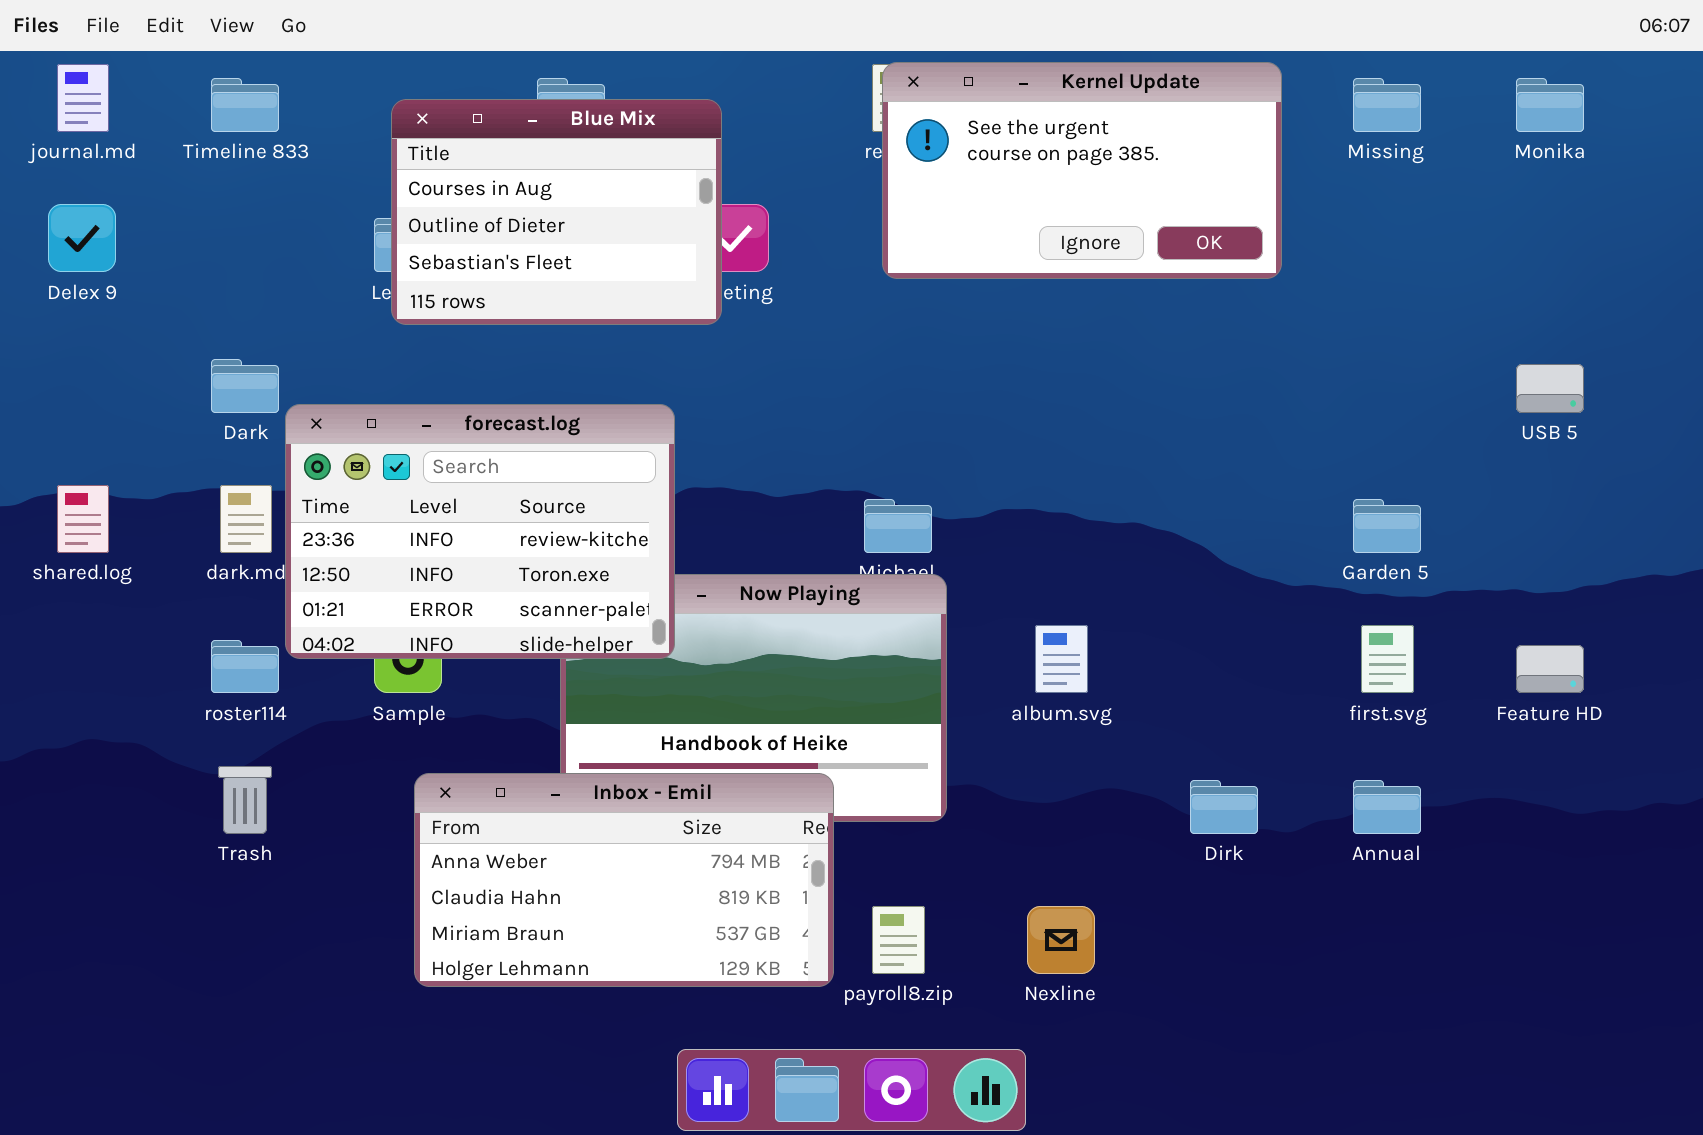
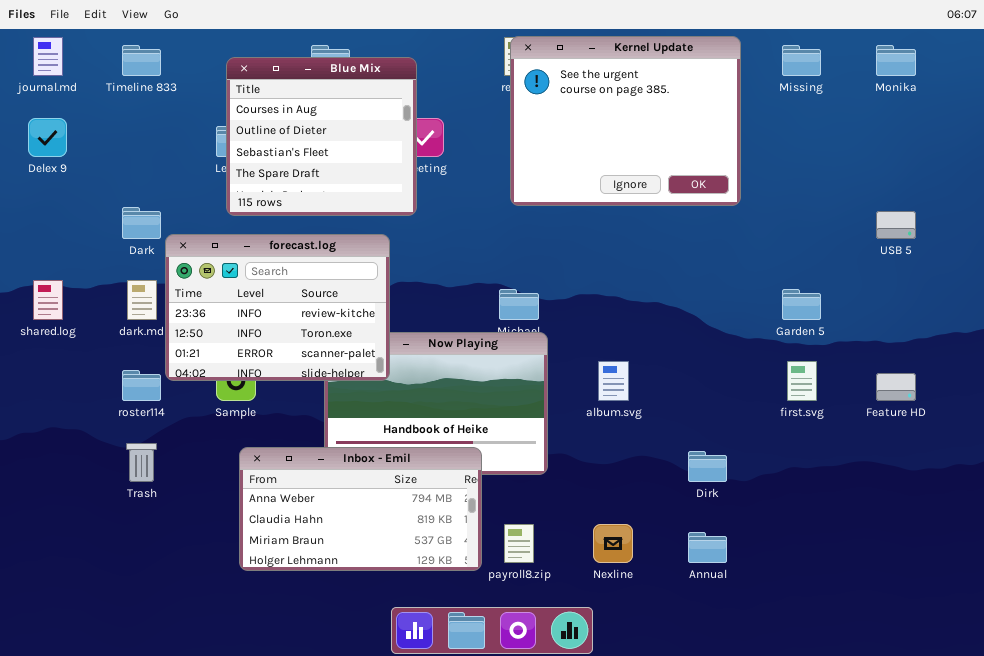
Kernel Update: [882,62,1282,279] -> [510,36,741,206], resized
Blue Mix: [391,99,722,325] -> [226,57,417,216], resized
Annual: [1353,780,1421,834] -> [688,532,727,563], moved

